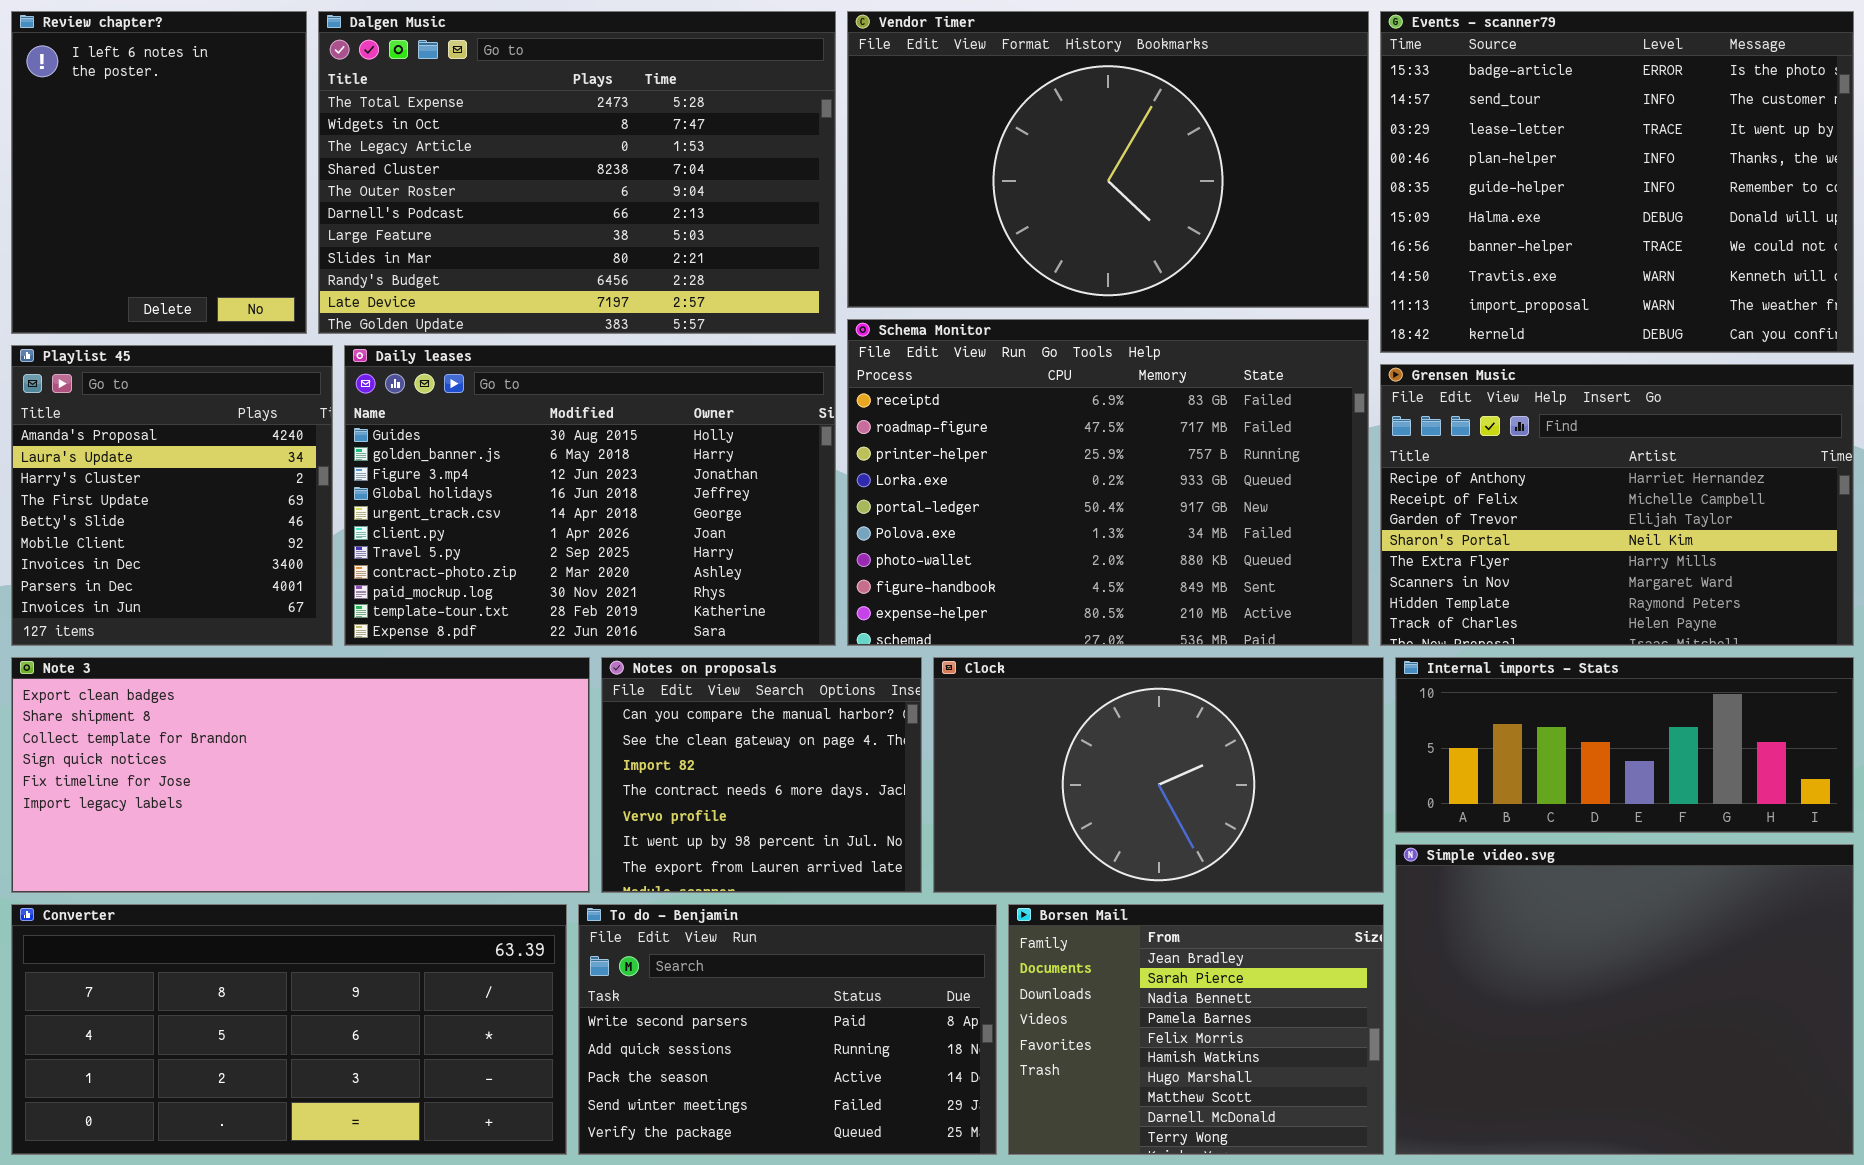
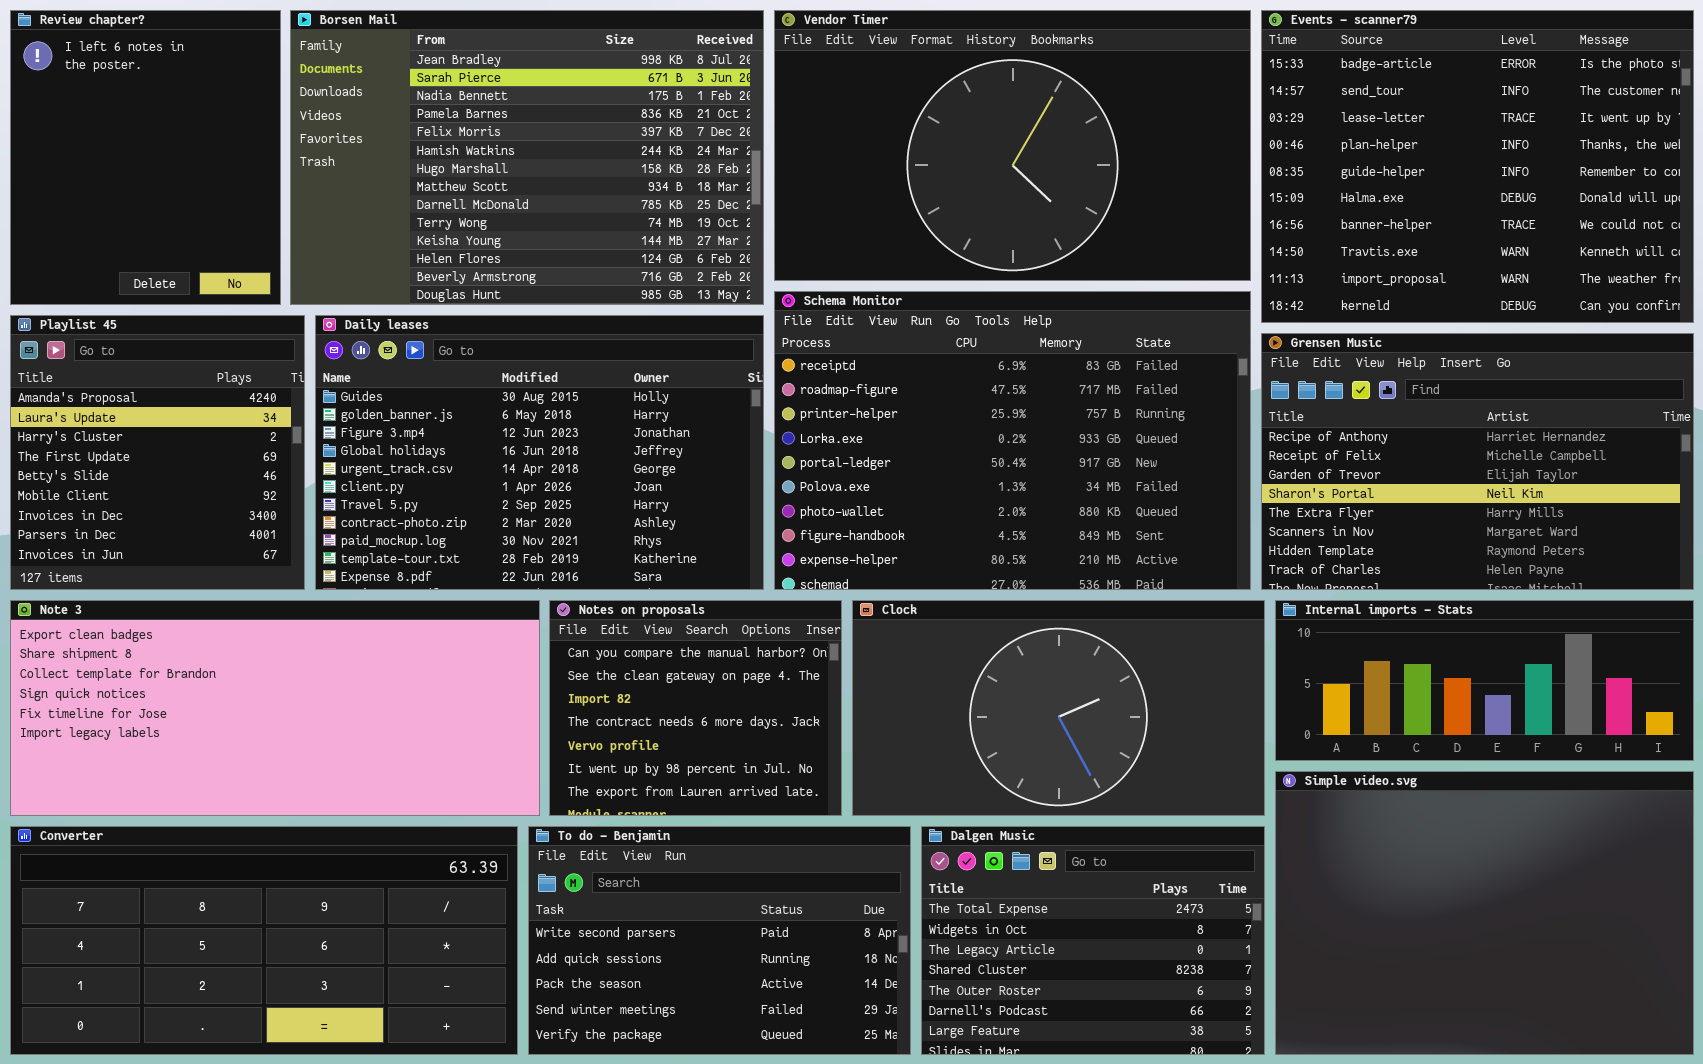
Dalgen Music: [318,11,836,334] -> [921,826,1265,1055], moved, resized
Borsen Mail: [1008,904,1384,1155] -> [290,10,764,305], moved, resized

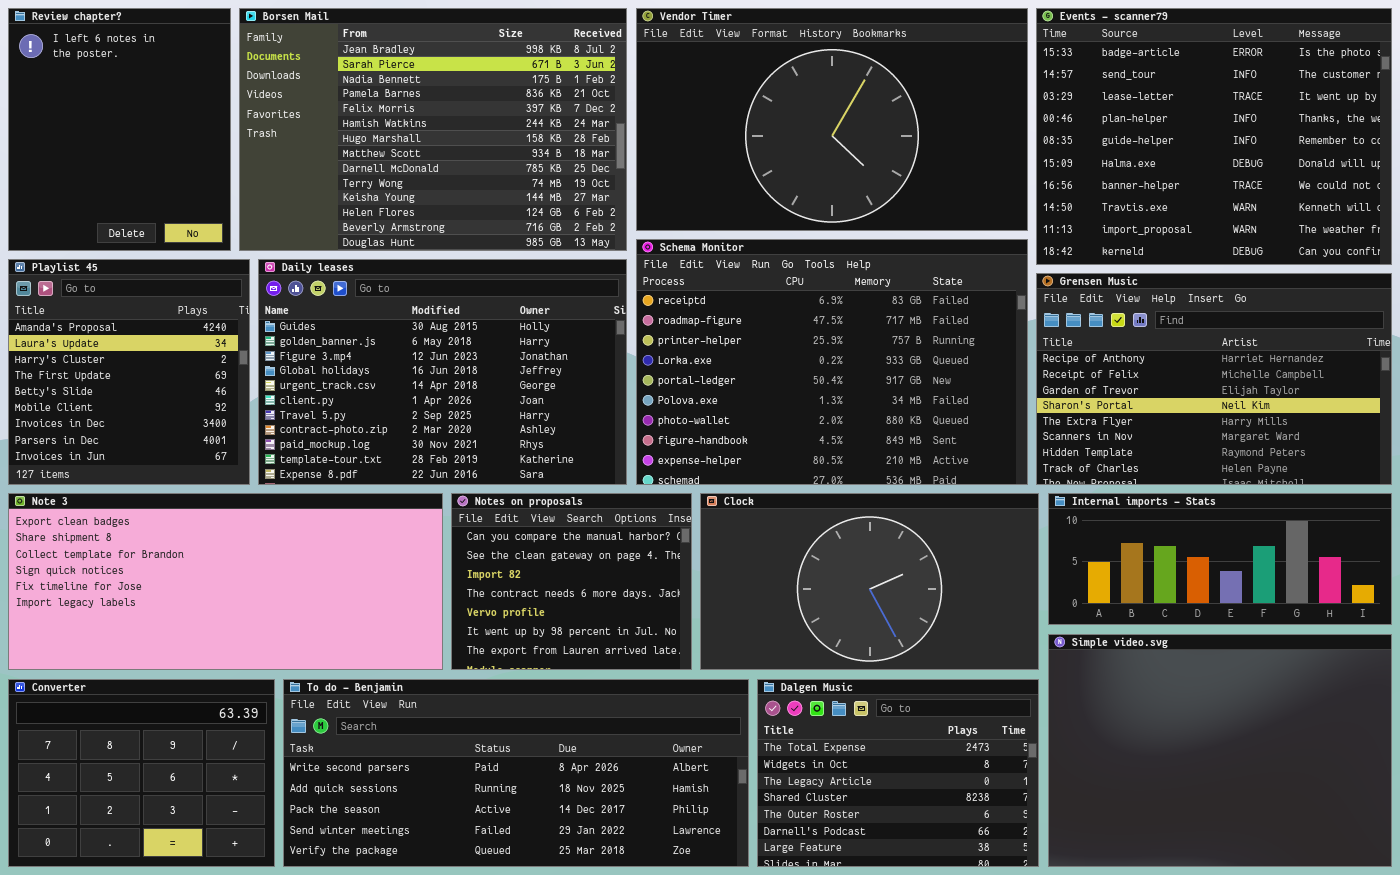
Converter: [10,826,518,1055] -> [8,679,275,867], resized
To do - Benjamin: [528,826,911,1055] -> [283,679,749,867], resized

